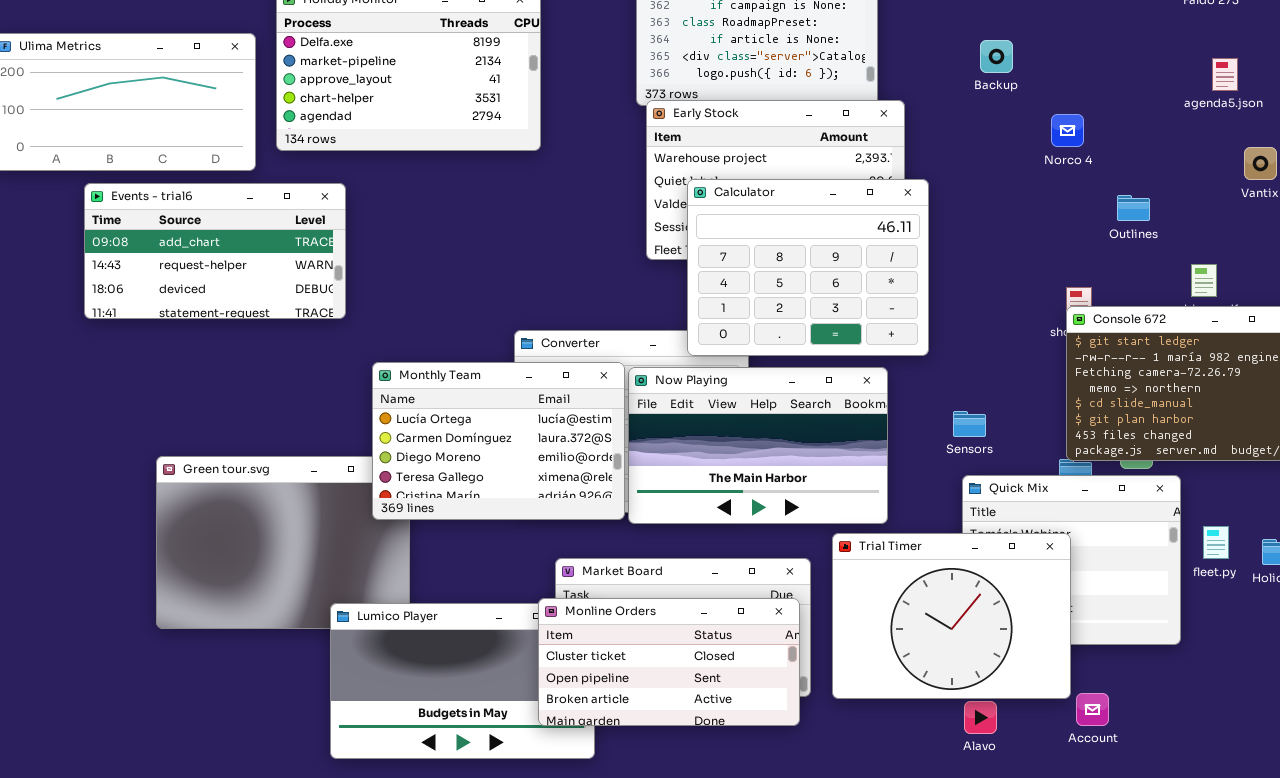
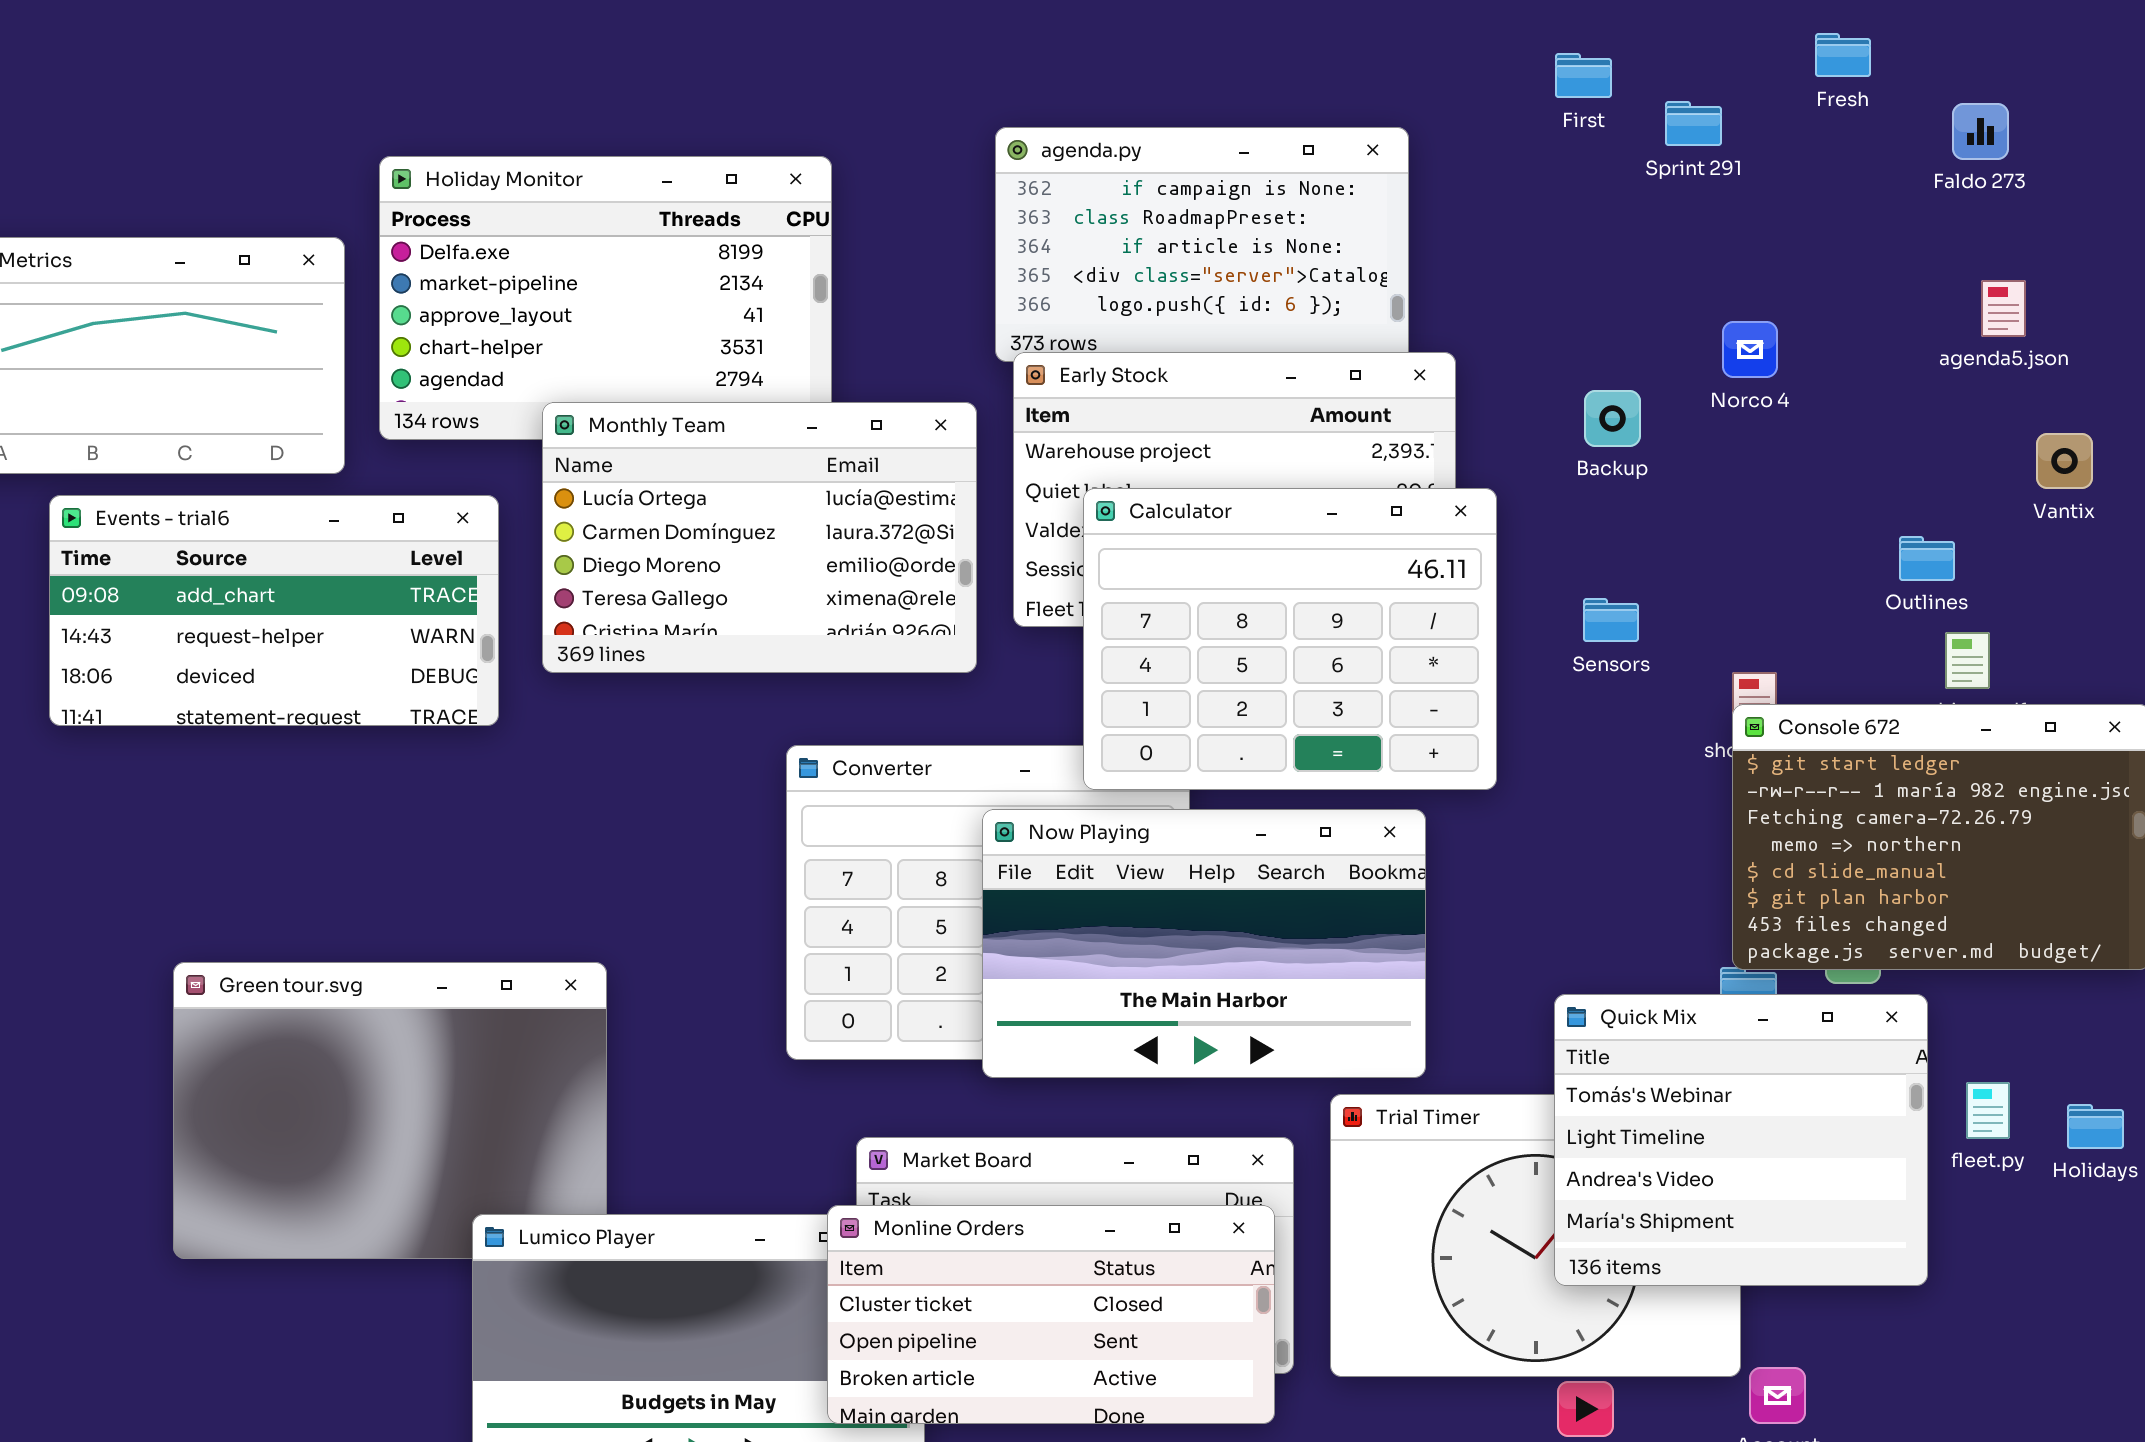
Backup: [980,40,1013,73] -> [1584,390,1641,447], moved
Norco 4: [1051,114,1084,147] -> [1722,321,1778,378], moved
Outlines: [1117,195,1150,221] -> [1899,536,1955,581], moved
Monthly Team: [372,362,625,520] -> [542,402,977,673], moved
Sensors: [953,411,986,437] -> [1583,598,1639,642], moved
Quick Mix: [962,475,1181,645] -> [1554,994,1928,1286], raised

